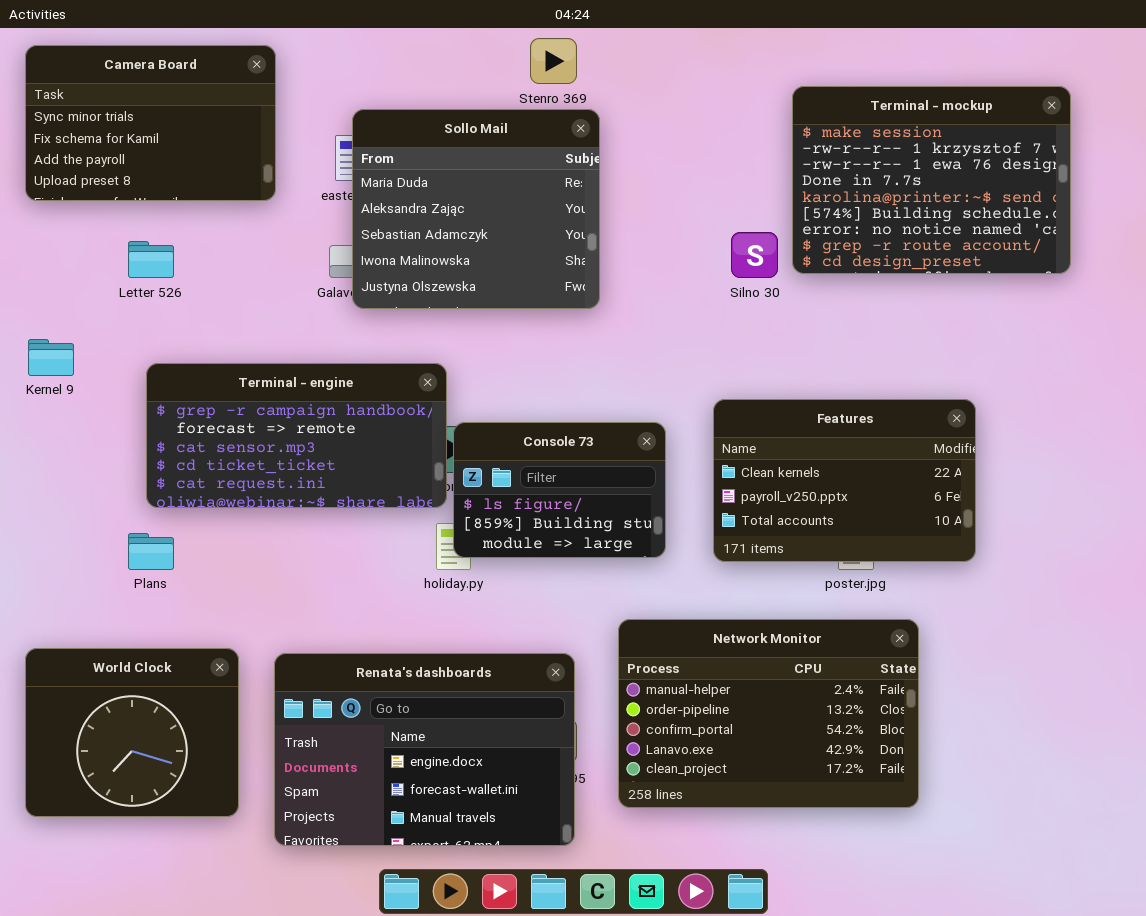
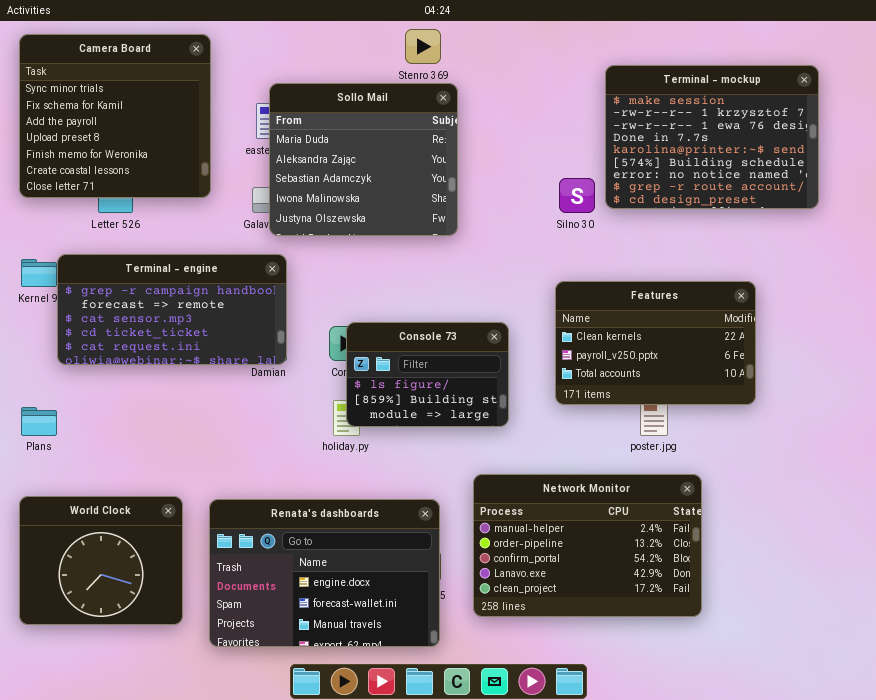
Camera Board: [25,45,276,201] -> [19,34,211,198], resized
Terminal - engine: [146,363,447,508] -> [57,254,287,365], moved
Features: [713,399,976,562] -> [555,281,756,405], moved
Plans: [128,533,174,570] -> [21,407,57,436], moved

